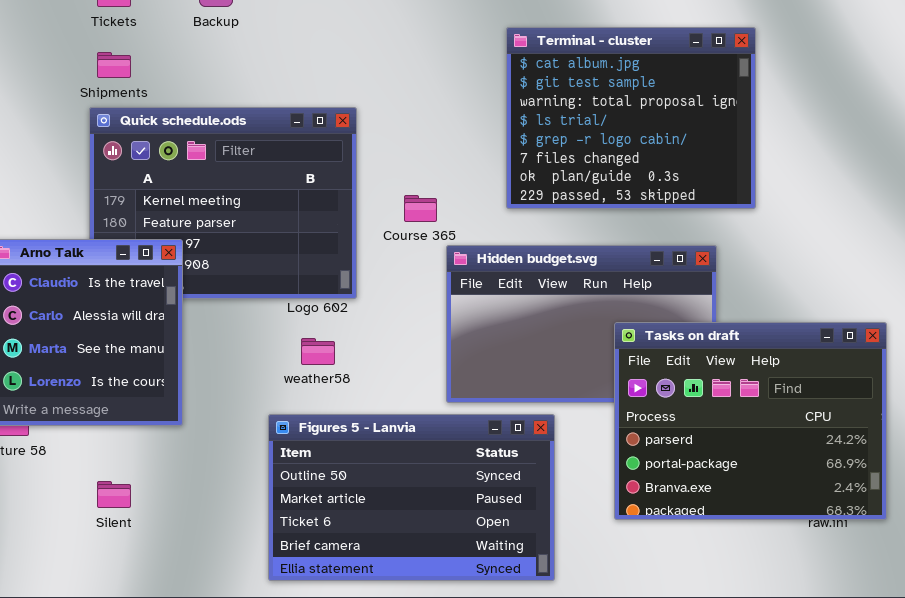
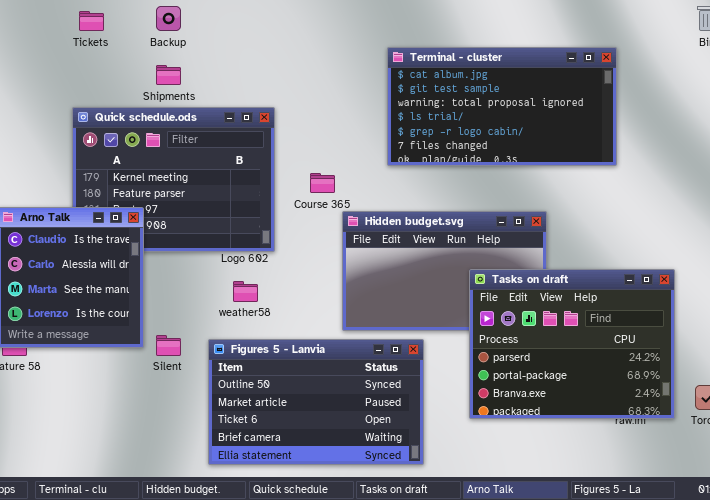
Terminal - cluster: [506,27,756,209] -> [387,47,617,166], resized
Shipments: [97,52,131,78] -> [156,65,181,85], moved
Silent: [97,481,131,508] -> [156,335,181,356], moved

